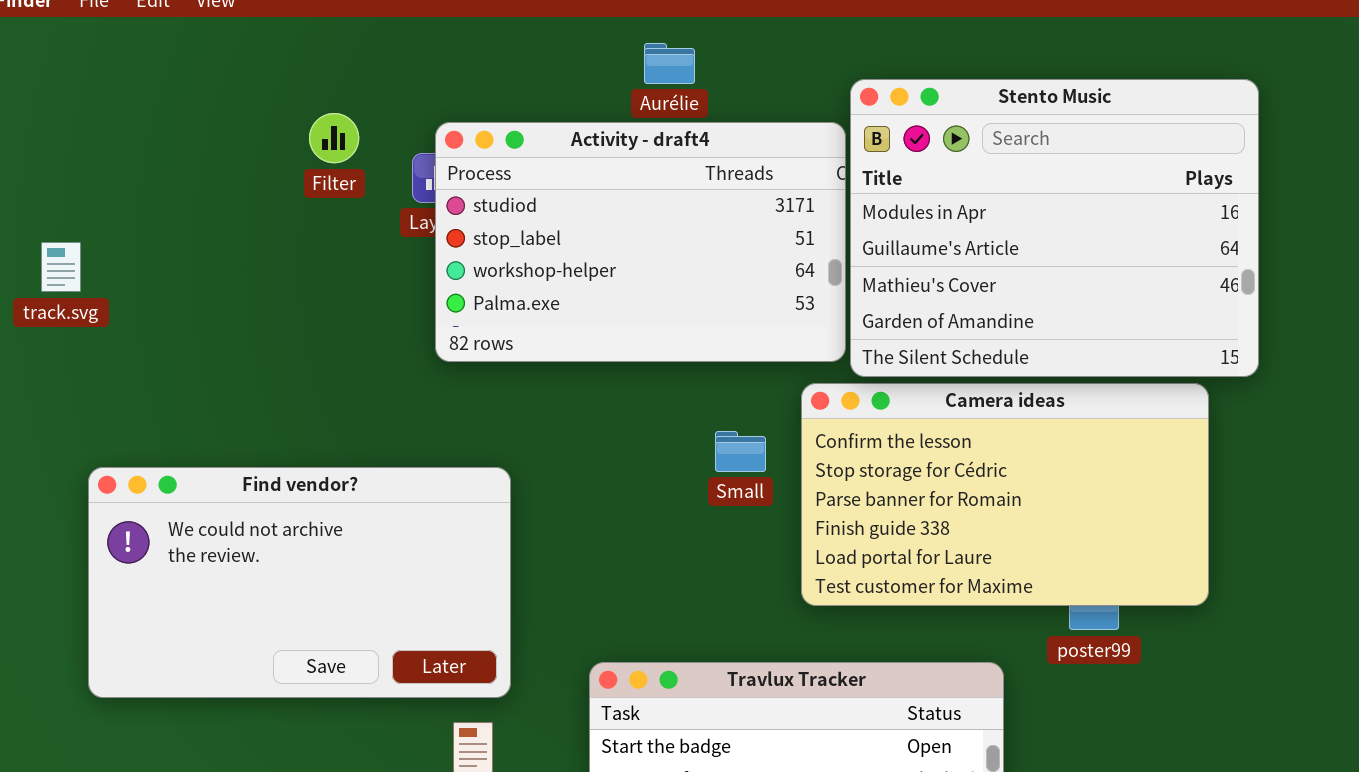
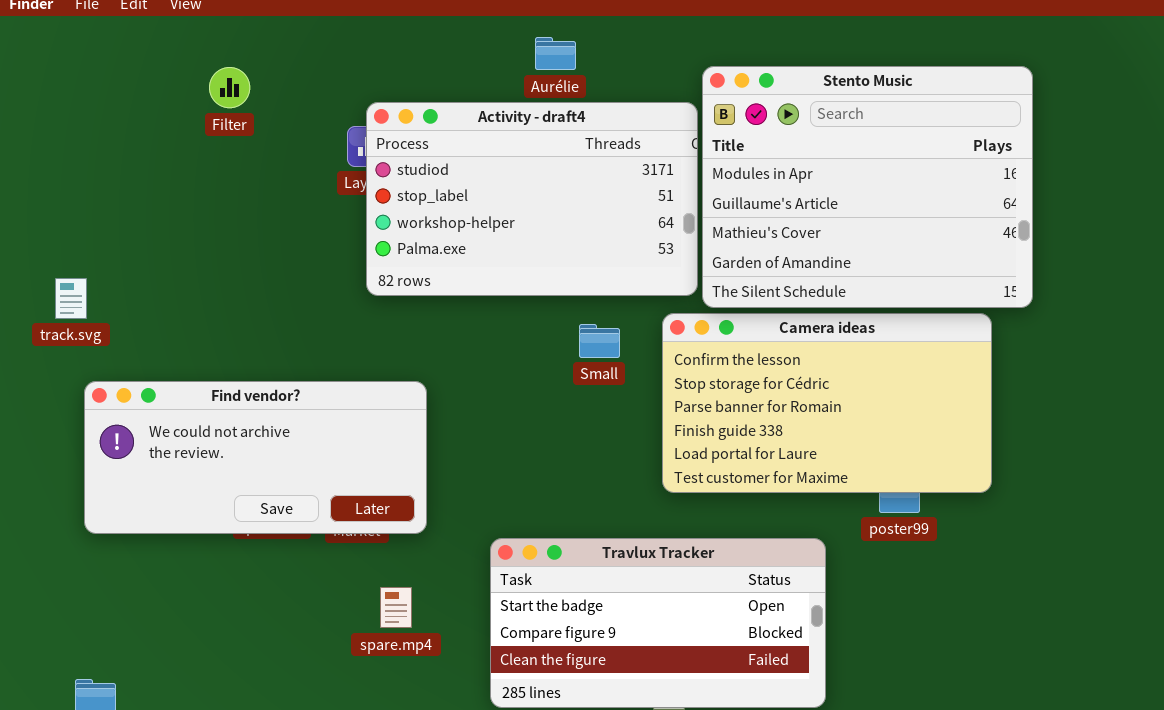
Filter: [309,113,359,163] -> [209,67,250,108], moved
track.svg: [41,242,81,292] -> [55,278,87,319], moved
Small: [715,431,766,472] -> [579,324,620,358], moved
Find vendor?: [88,467,511,698] -> [84,381,427,534], resized

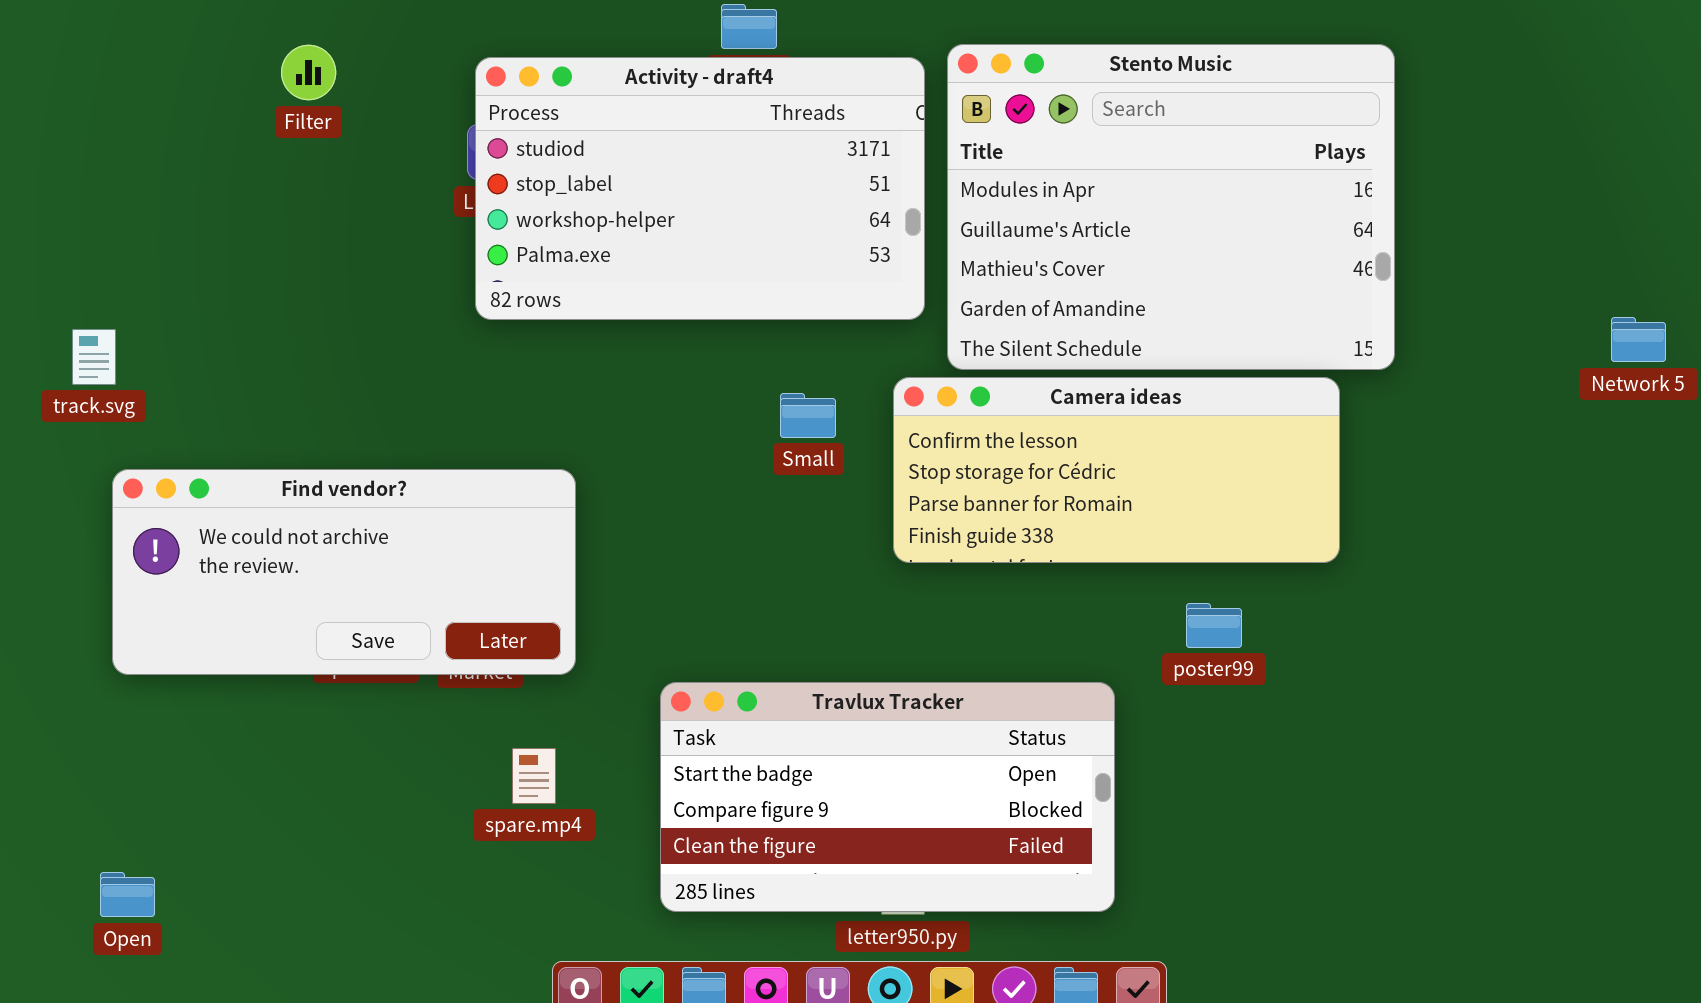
Activity - draft4: [366,102,698,296] -> [475,57,925,320], moved
Camera ideas: [662,313,992,493] -> [893,377,1340,563], resized

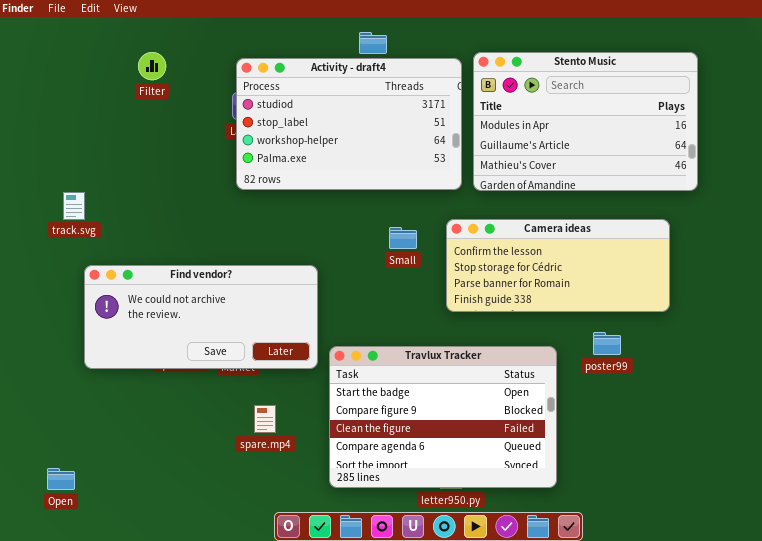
Stento Music: [947,44,1395,370] -> [473,52,698,191], resized
track.svg: [72,329,116,385] -> [63,192,85,220], moved
Find vendor?: [112,469,576,675] -> [84,265,318,369], moved
Travlux Tracker: [660,682,1115,912] -> [329,346,557,488], resized

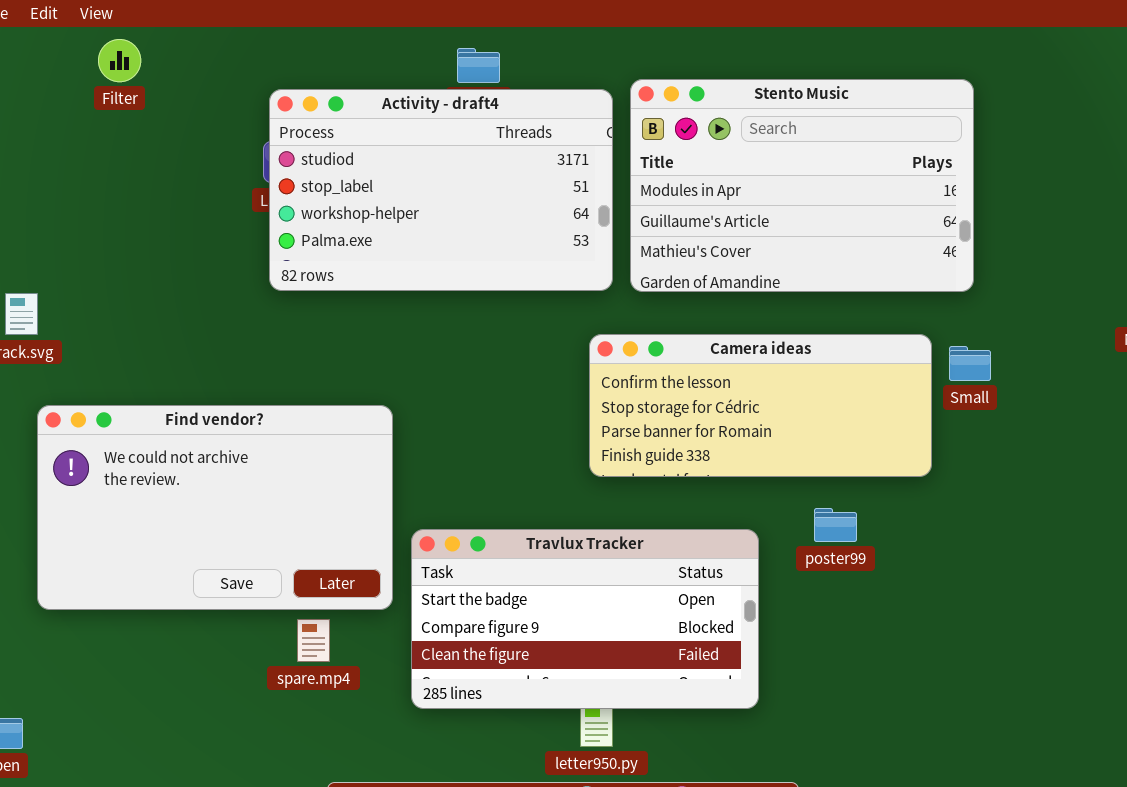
Filter: [138,52,166,80] -> [98,39,141,82], moved
Small: [389,227,417,249] -> [949,346,991,381], moved
Find vendor?: [84,265,318,369] -> [37,405,393,610], resized
Travlux Tracker: [329,346,557,488] -> [411,529,759,709], resized

